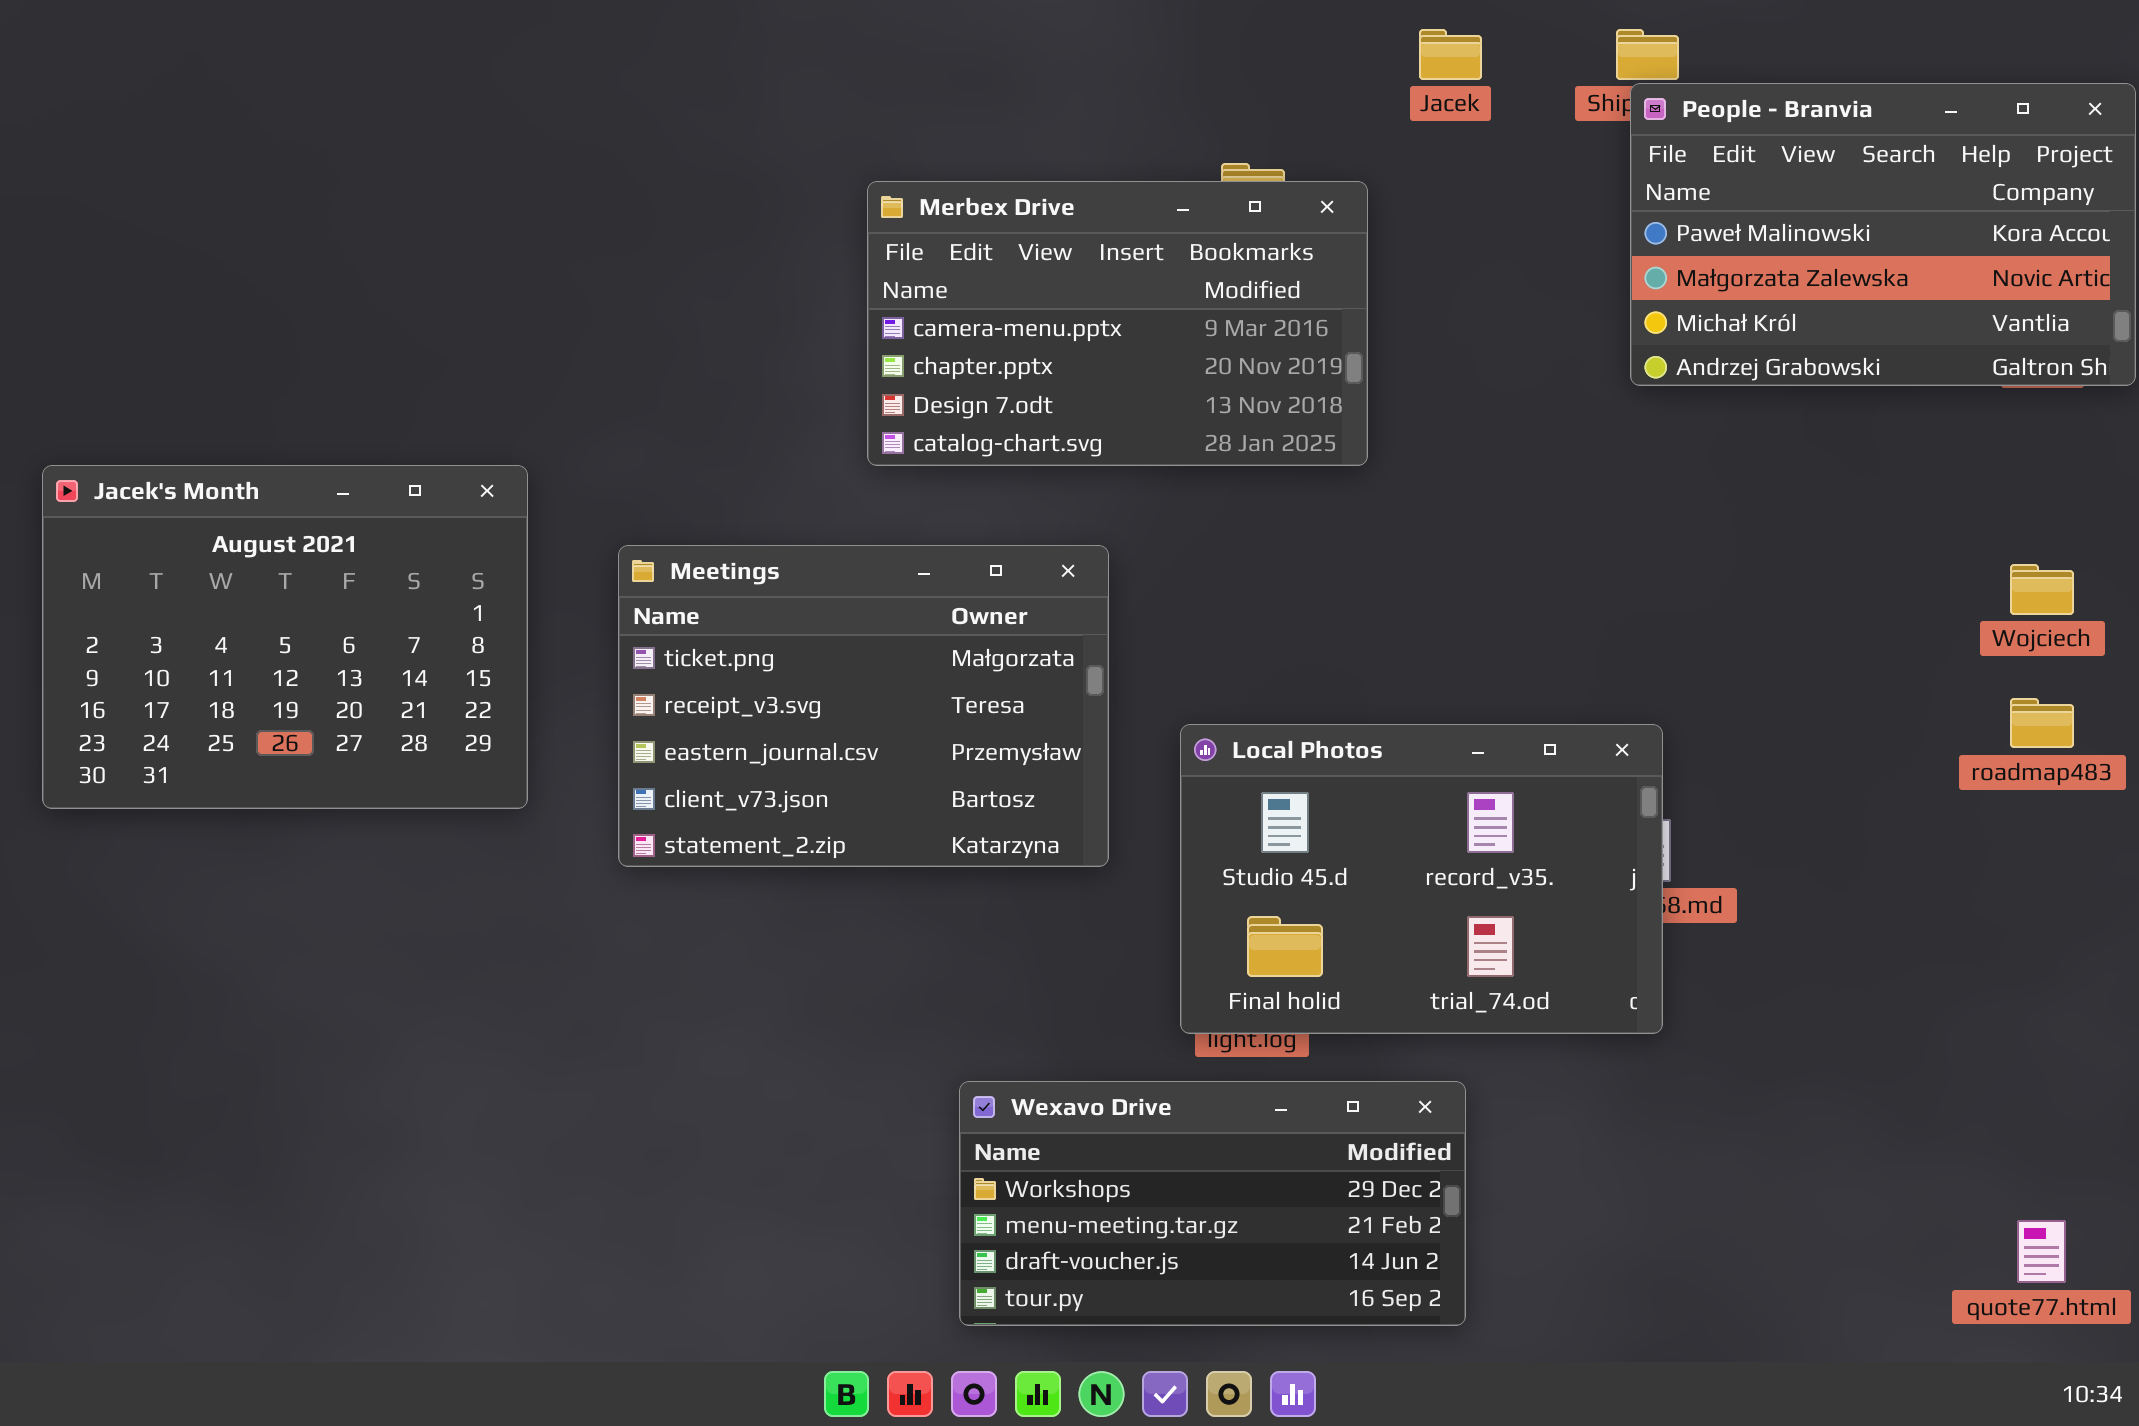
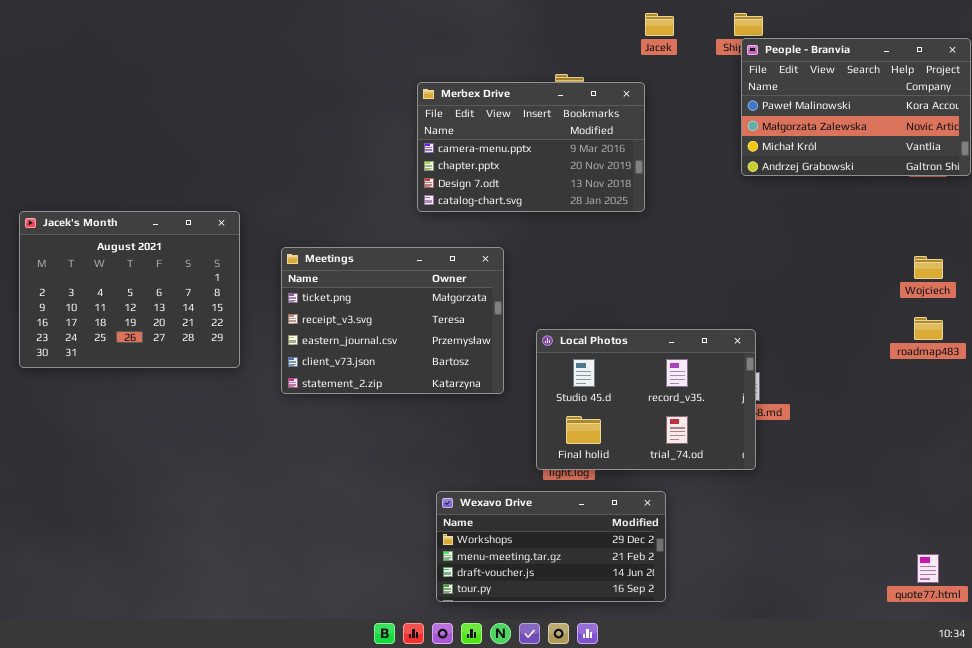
Merbex Drive: [867,181,1368,466] -> [417,82,645,212], moved

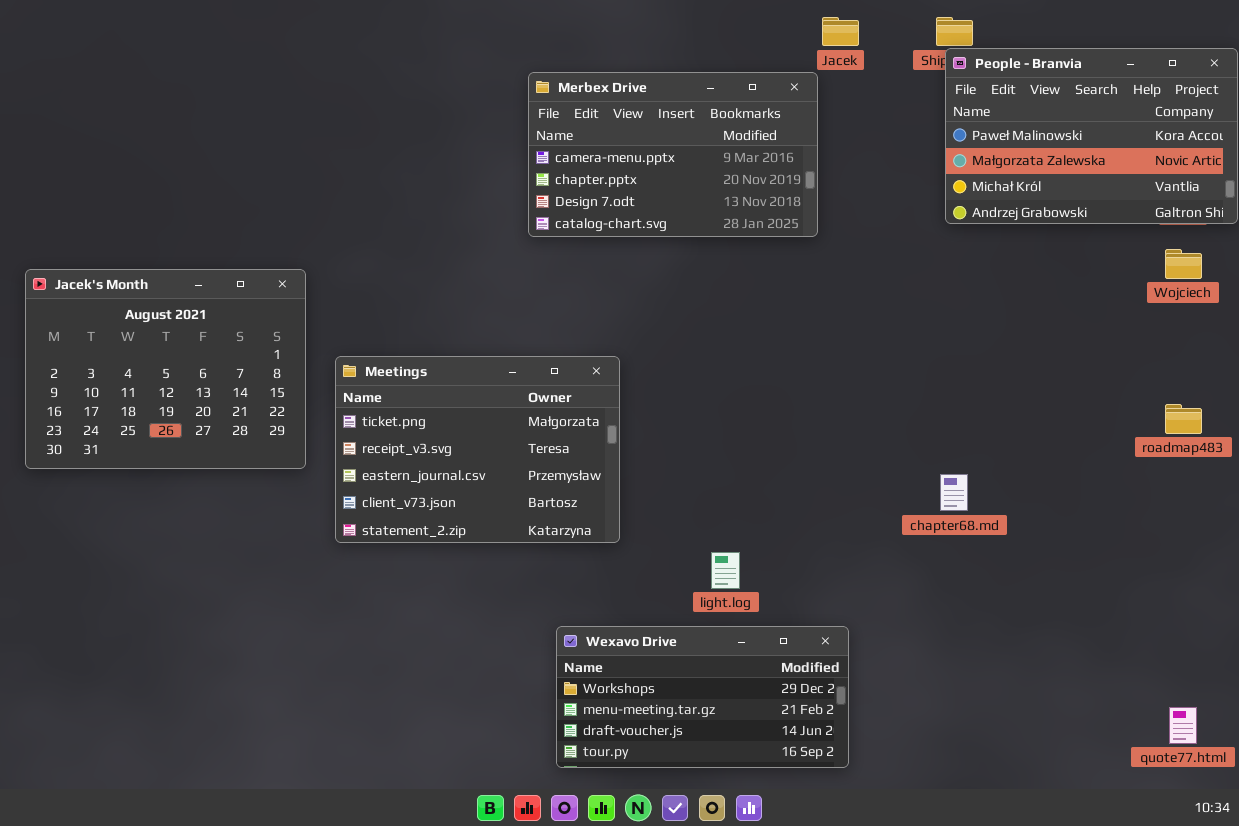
Merbex Drive: [417,82,645,212] -> [528,72,818,237], moved
Meetings: [281,247,504,394] -> [335,356,620,543], moved
Wojciech: [914,256,943,279] -> [1165,249,1202,279], moved
Local Photos: [536,329,756,470] -> none, closed

